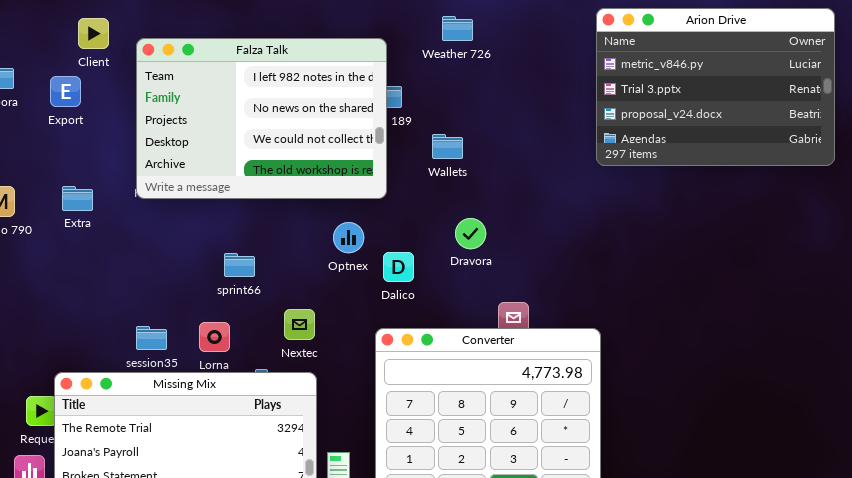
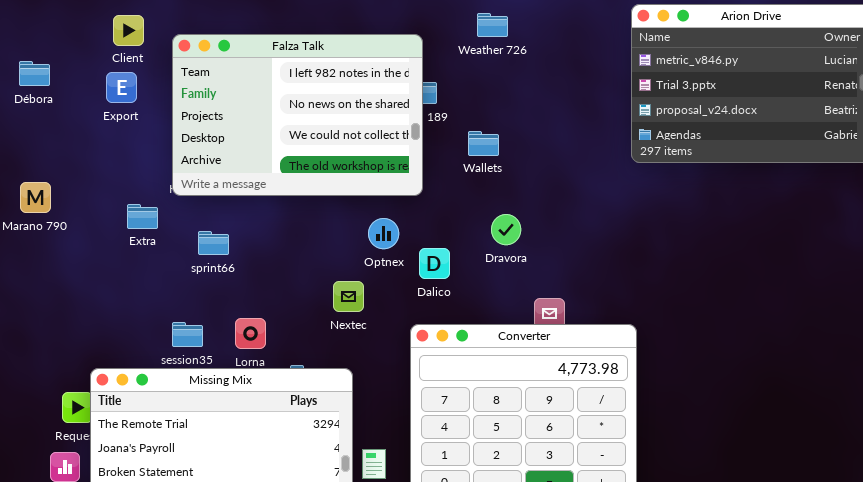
Export: [50,76,81,107] -> [106,72,137,103], moved
Extra: [62,186,93,211] -> [127,204,158,229], moved
sprint66: [224,253,255,277] -> [198,231,229,255], moved
Nextec: [284,309,315,340] -> [333,281,364,312], moved

